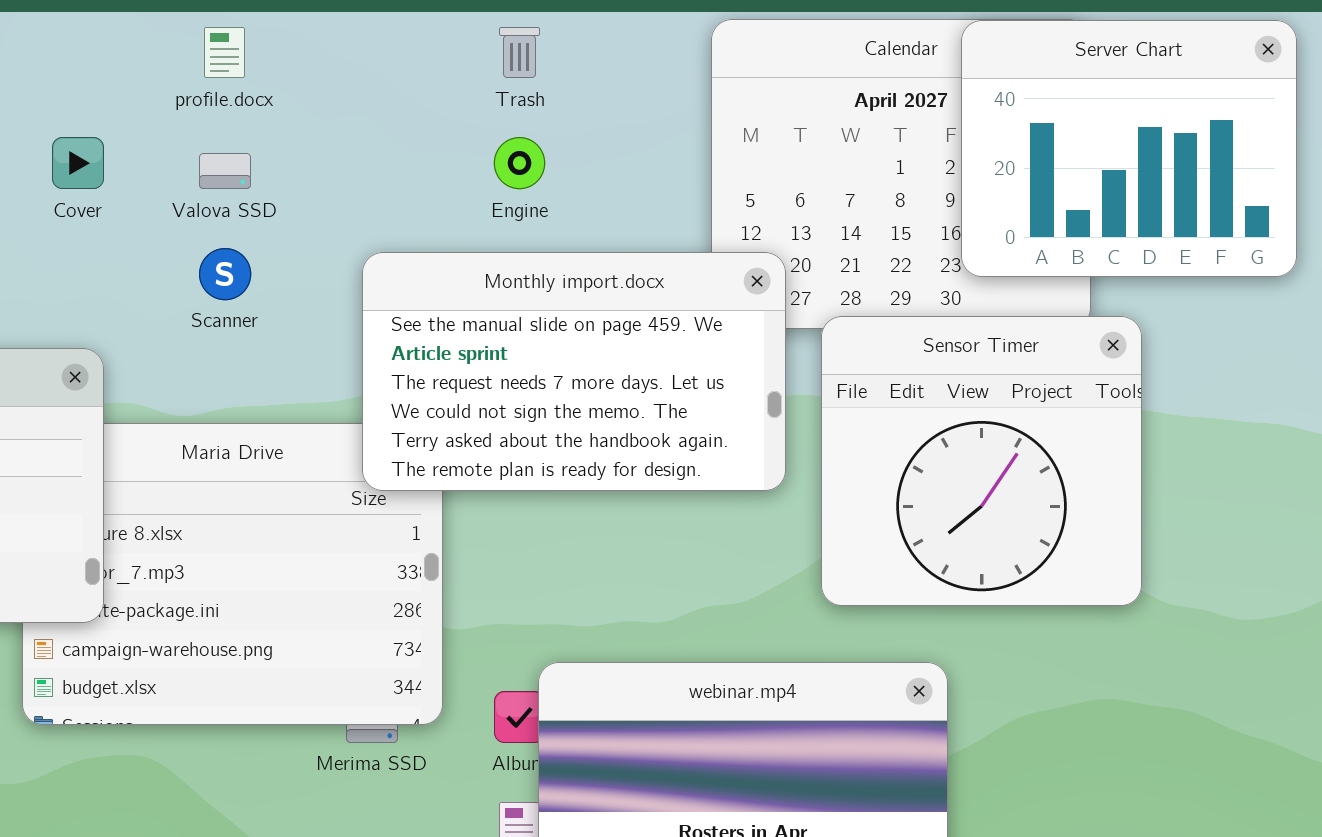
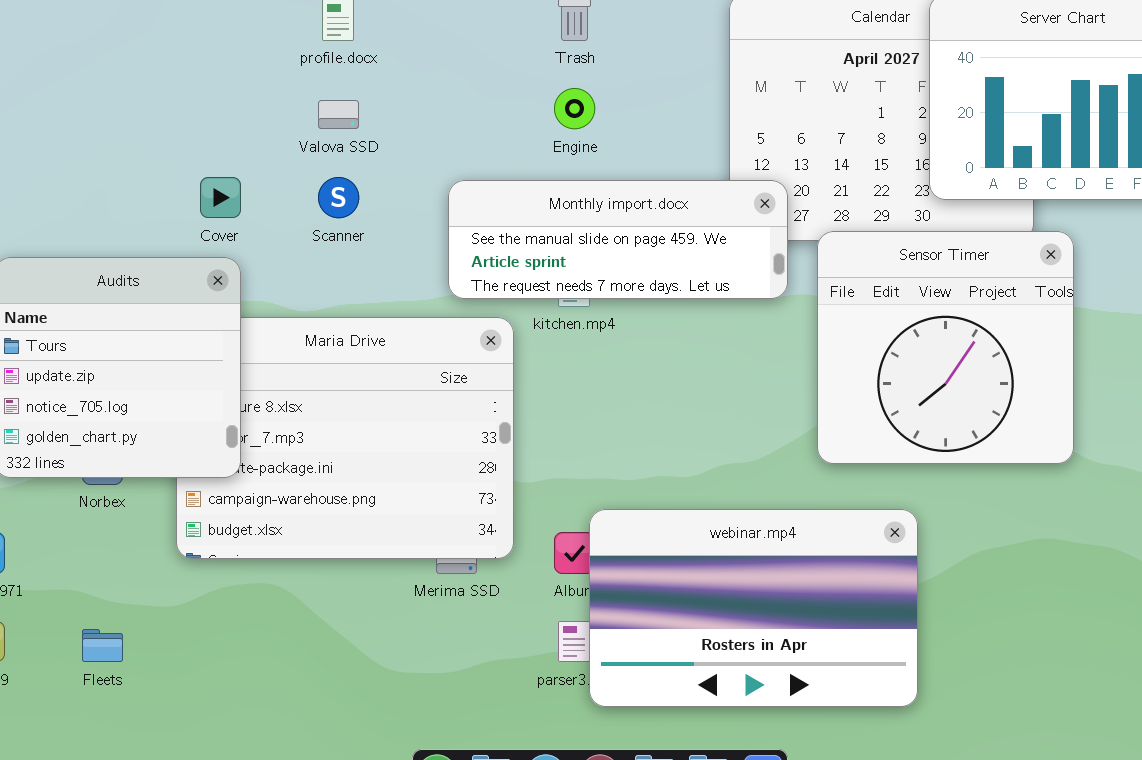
Cover: [52,137,104,189] -> [200,177,241,218], moved
Monthly import.docx: [362,252,786,491] -> [448,180,788,299], resized

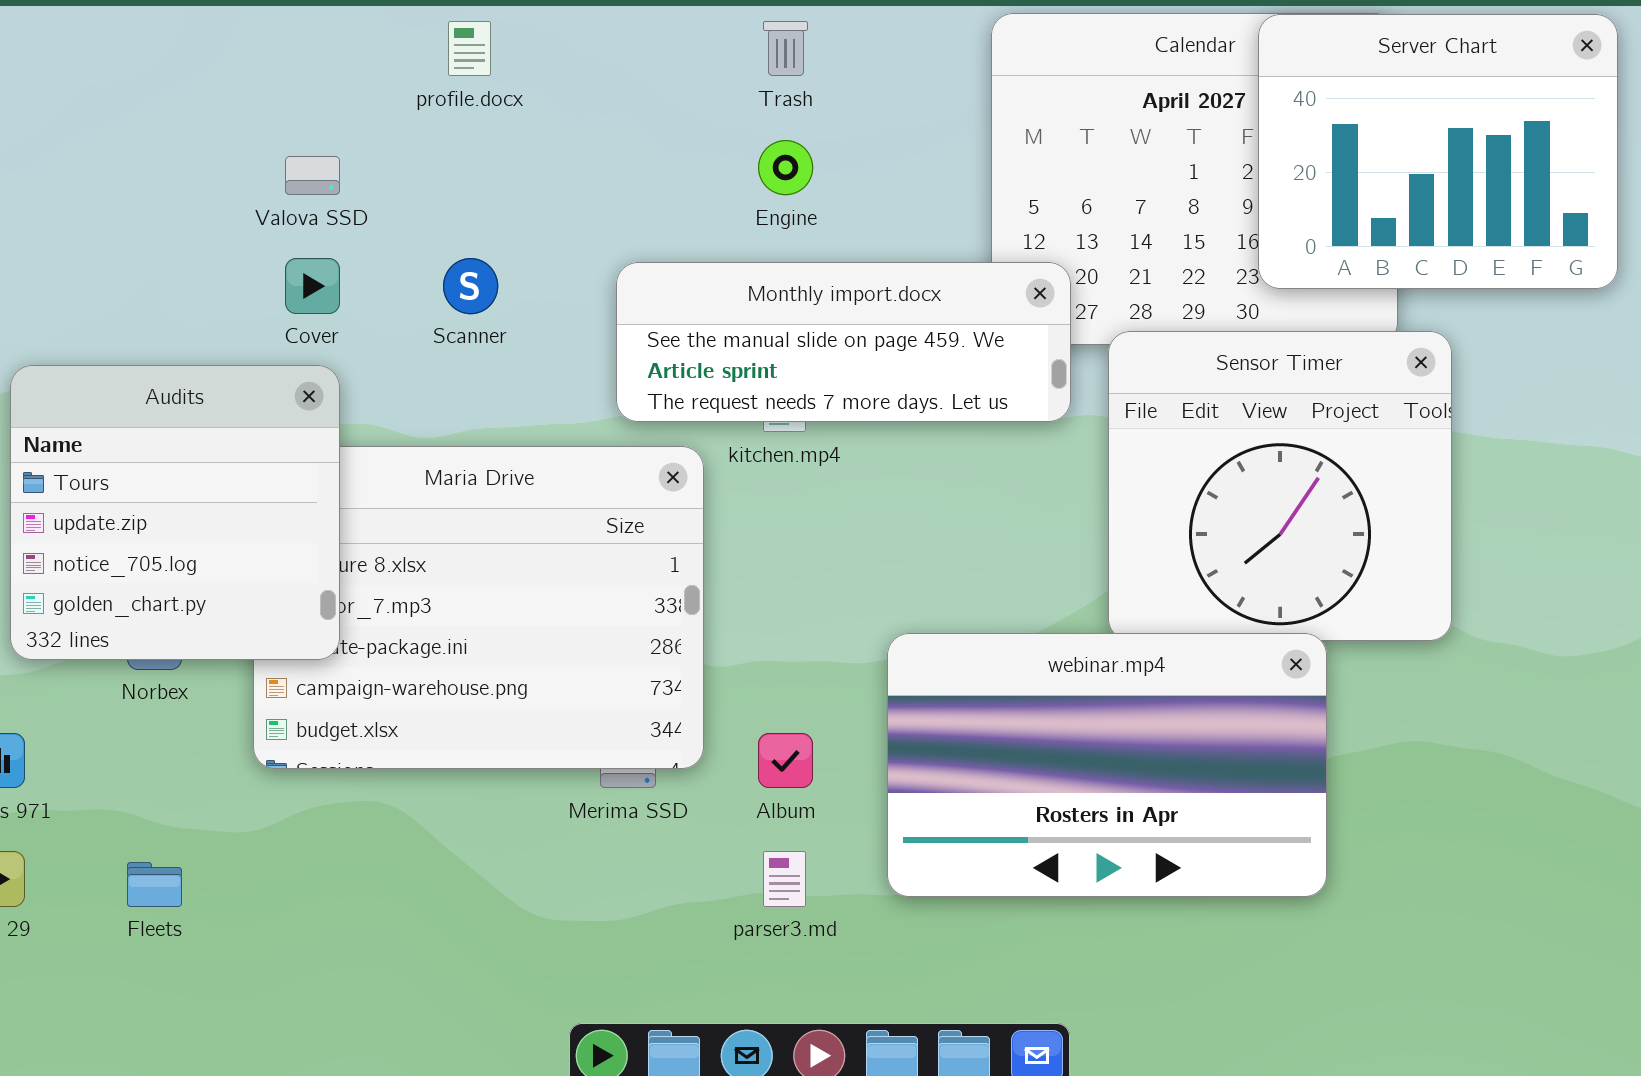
Valova SSD: [318,100,359,129] -> [285,156,340,195], moved
webinar.mp4: [589,509,918,707] -> [887,633,1327,897], moved

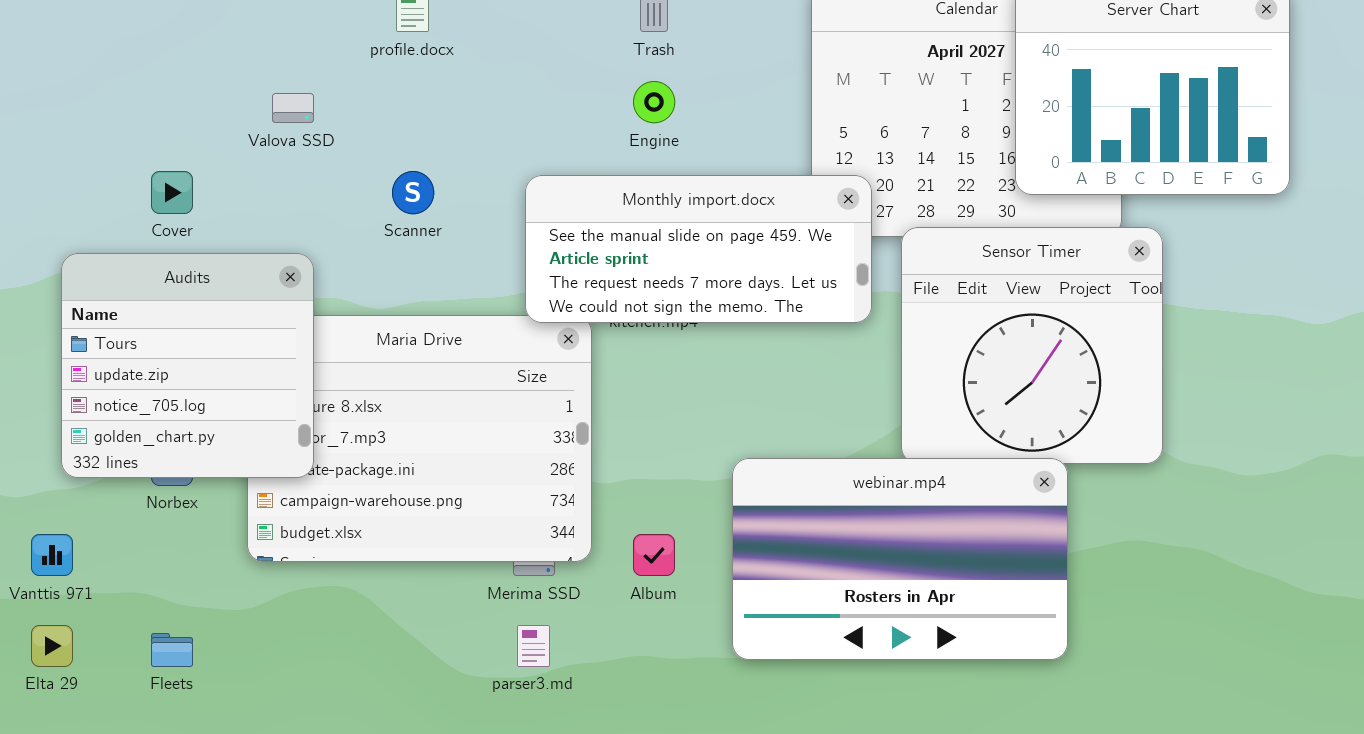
Cover: [285,258,340,314] -> [151,171,193,214], moved
Monthly import.docx: [616,262,1071,422] -> [525,175,872,323], resized
parser3.md: [763,851,806,907] -> [517,625,550,667], moved

